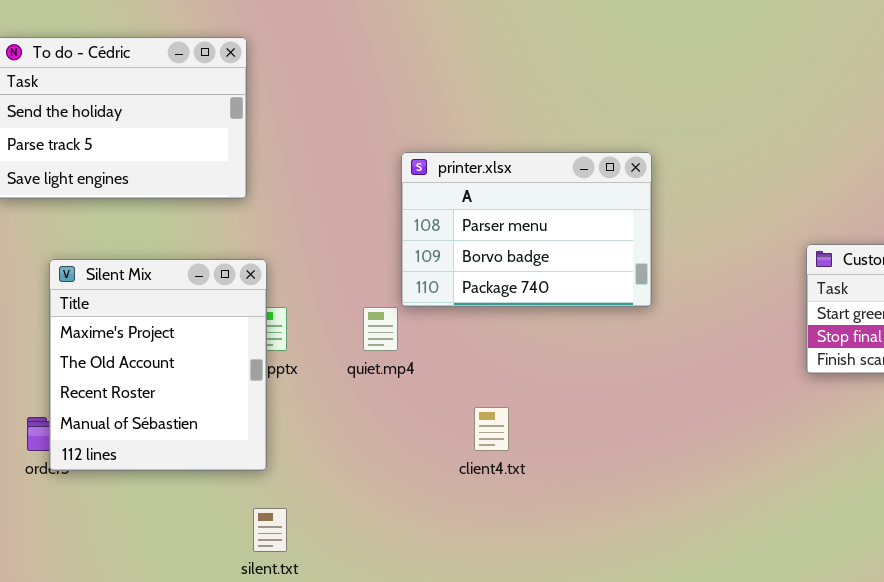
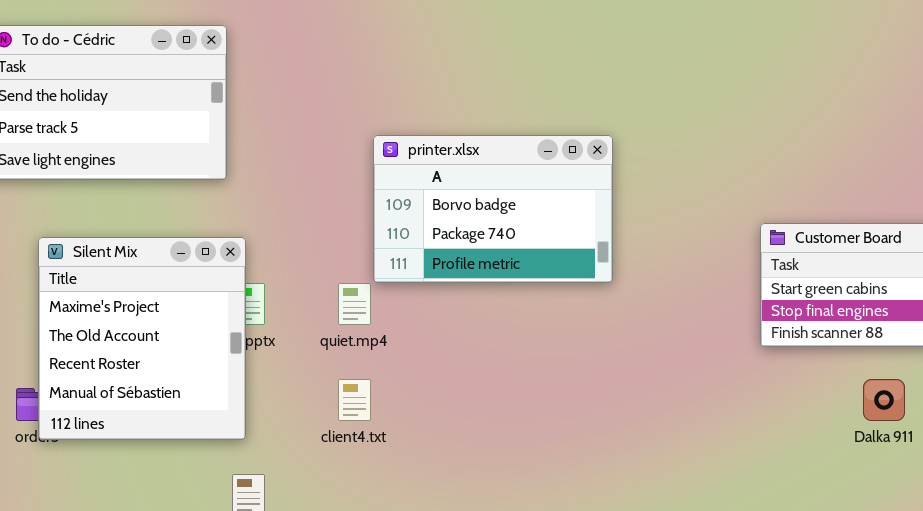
printer.xlsx: [401,152,652,307] -> [373,135,613,283], scrolled down 1 row
client4.txt: [474,407,509,451] -> [338,379,371,421], moved

